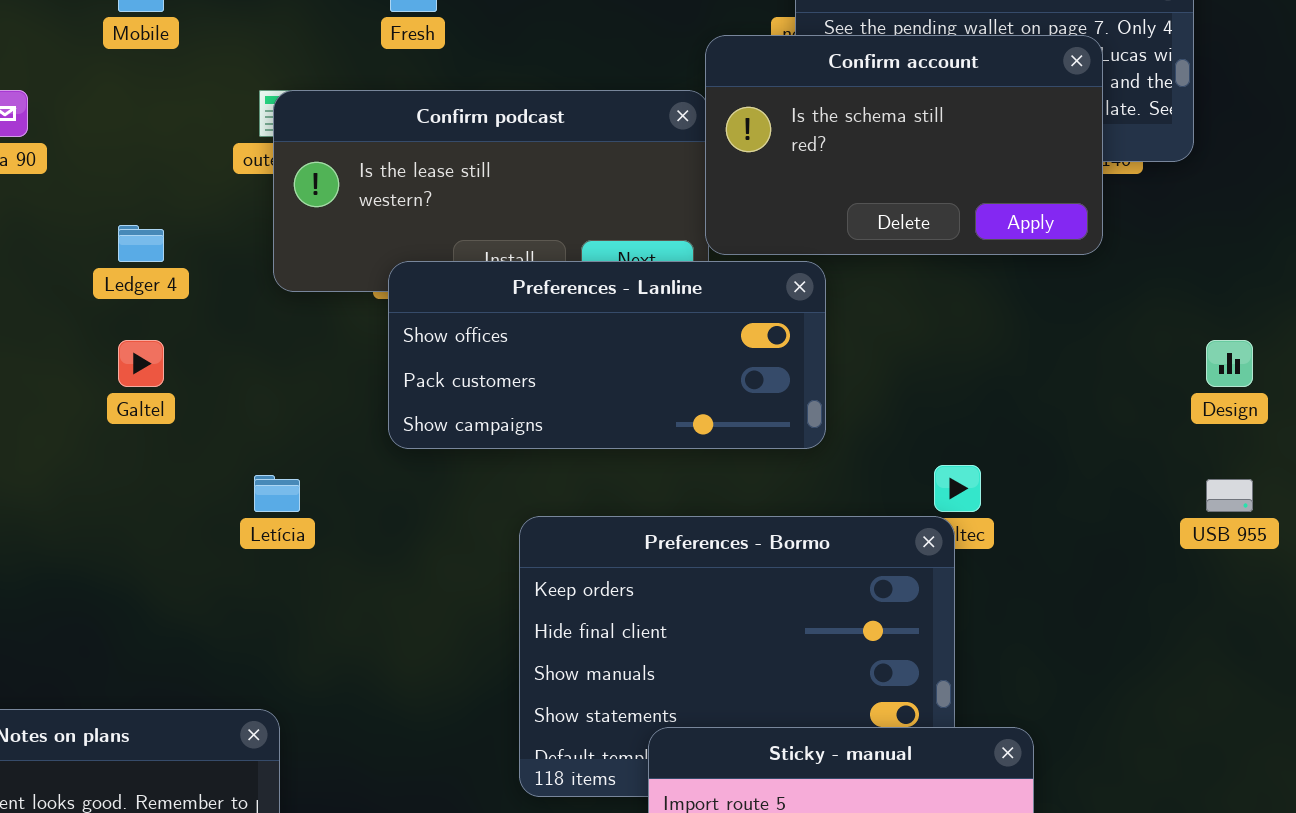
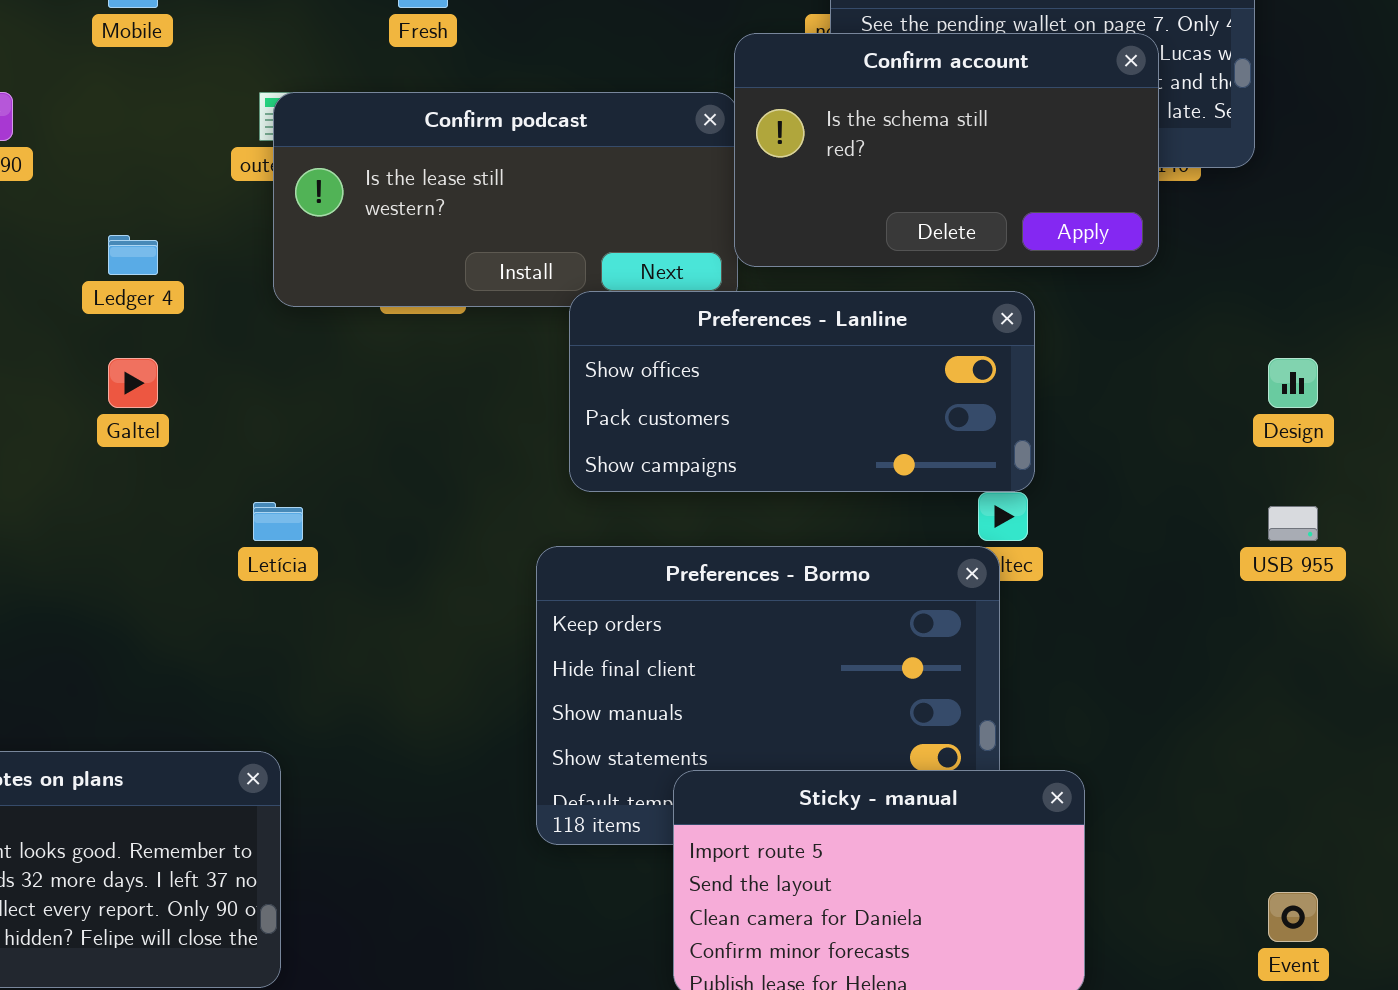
Preferences - Lanline: [388,261,826,449] -> [569,291,1035,492], moved

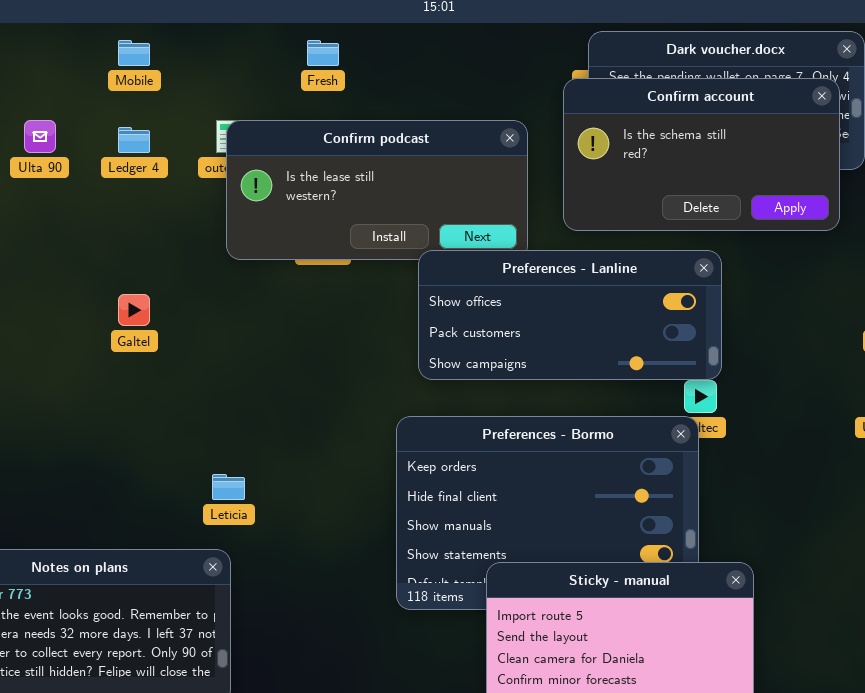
Confirm account: [734,33,1159,267] -> [563,78,840,231], moved
Ledger 4: [108,235,158,275] -> [118,127,150,153], moved
Letícia: [253,502,303,541] -> [212,474,245,500], moved

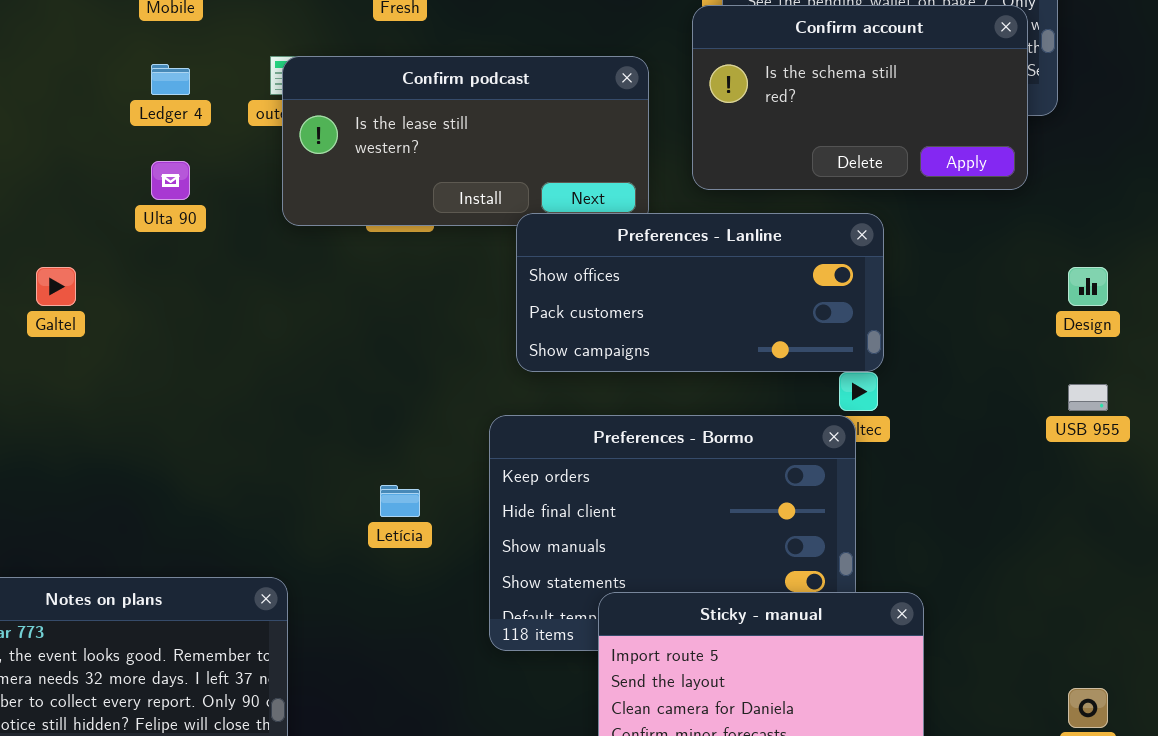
Ulta 90: [24,120,56,153] -> [151,161,190,200], moved
Galtel: [118,294,150,326] -> [36,267,76,306], moved
Letícia: [212,474,245,500] -> [380,485,420,517], moved

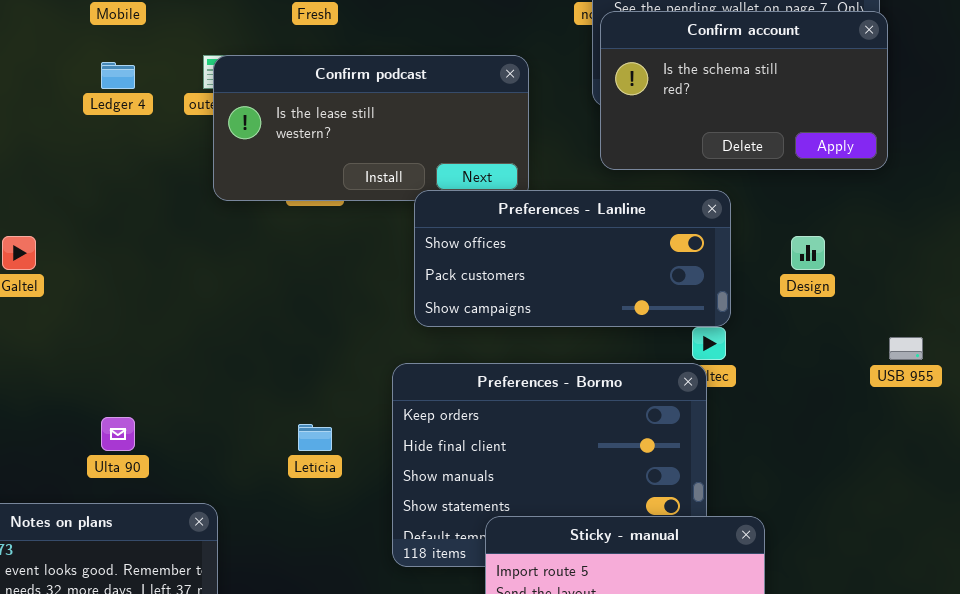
Confirm account: [692,5,1028,190] -> [600,11,888,170], moved
Ulta 90: [151,161,190,200] -> [101,417,135,451], moved
Design: [1068,267,1108,306] -> [791,236,825,270], moved

